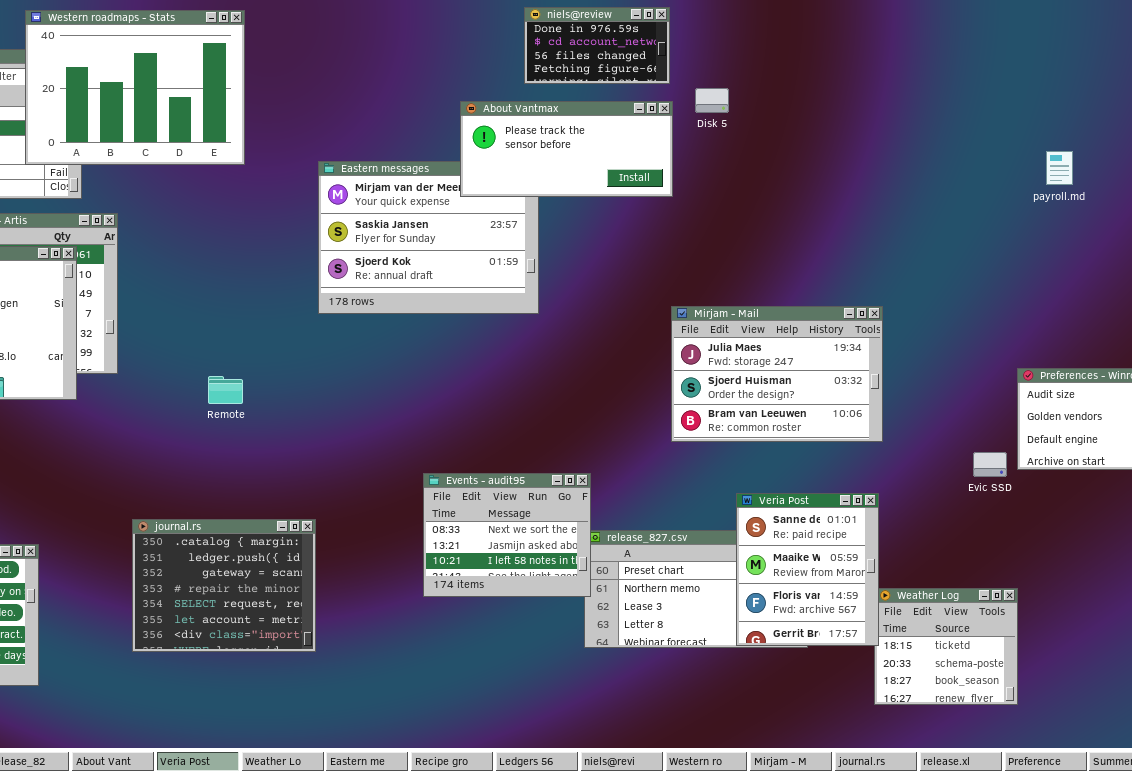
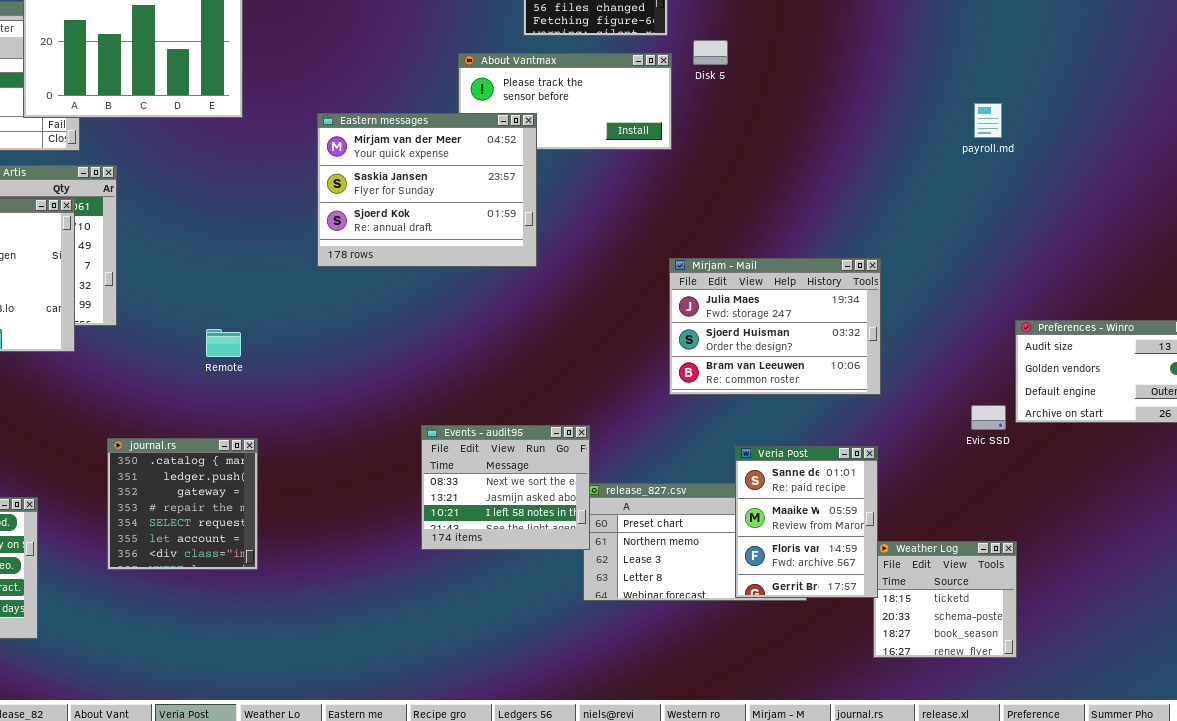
payroll.md: [1046,151,1073,185] -> [974,103,1002,138], moved
Eastern messages: [318,161,539,314] -> [317,113,537,267], raised
journal.rs: [132,519,316,652] -> [107,438,258,570], moved, resized

